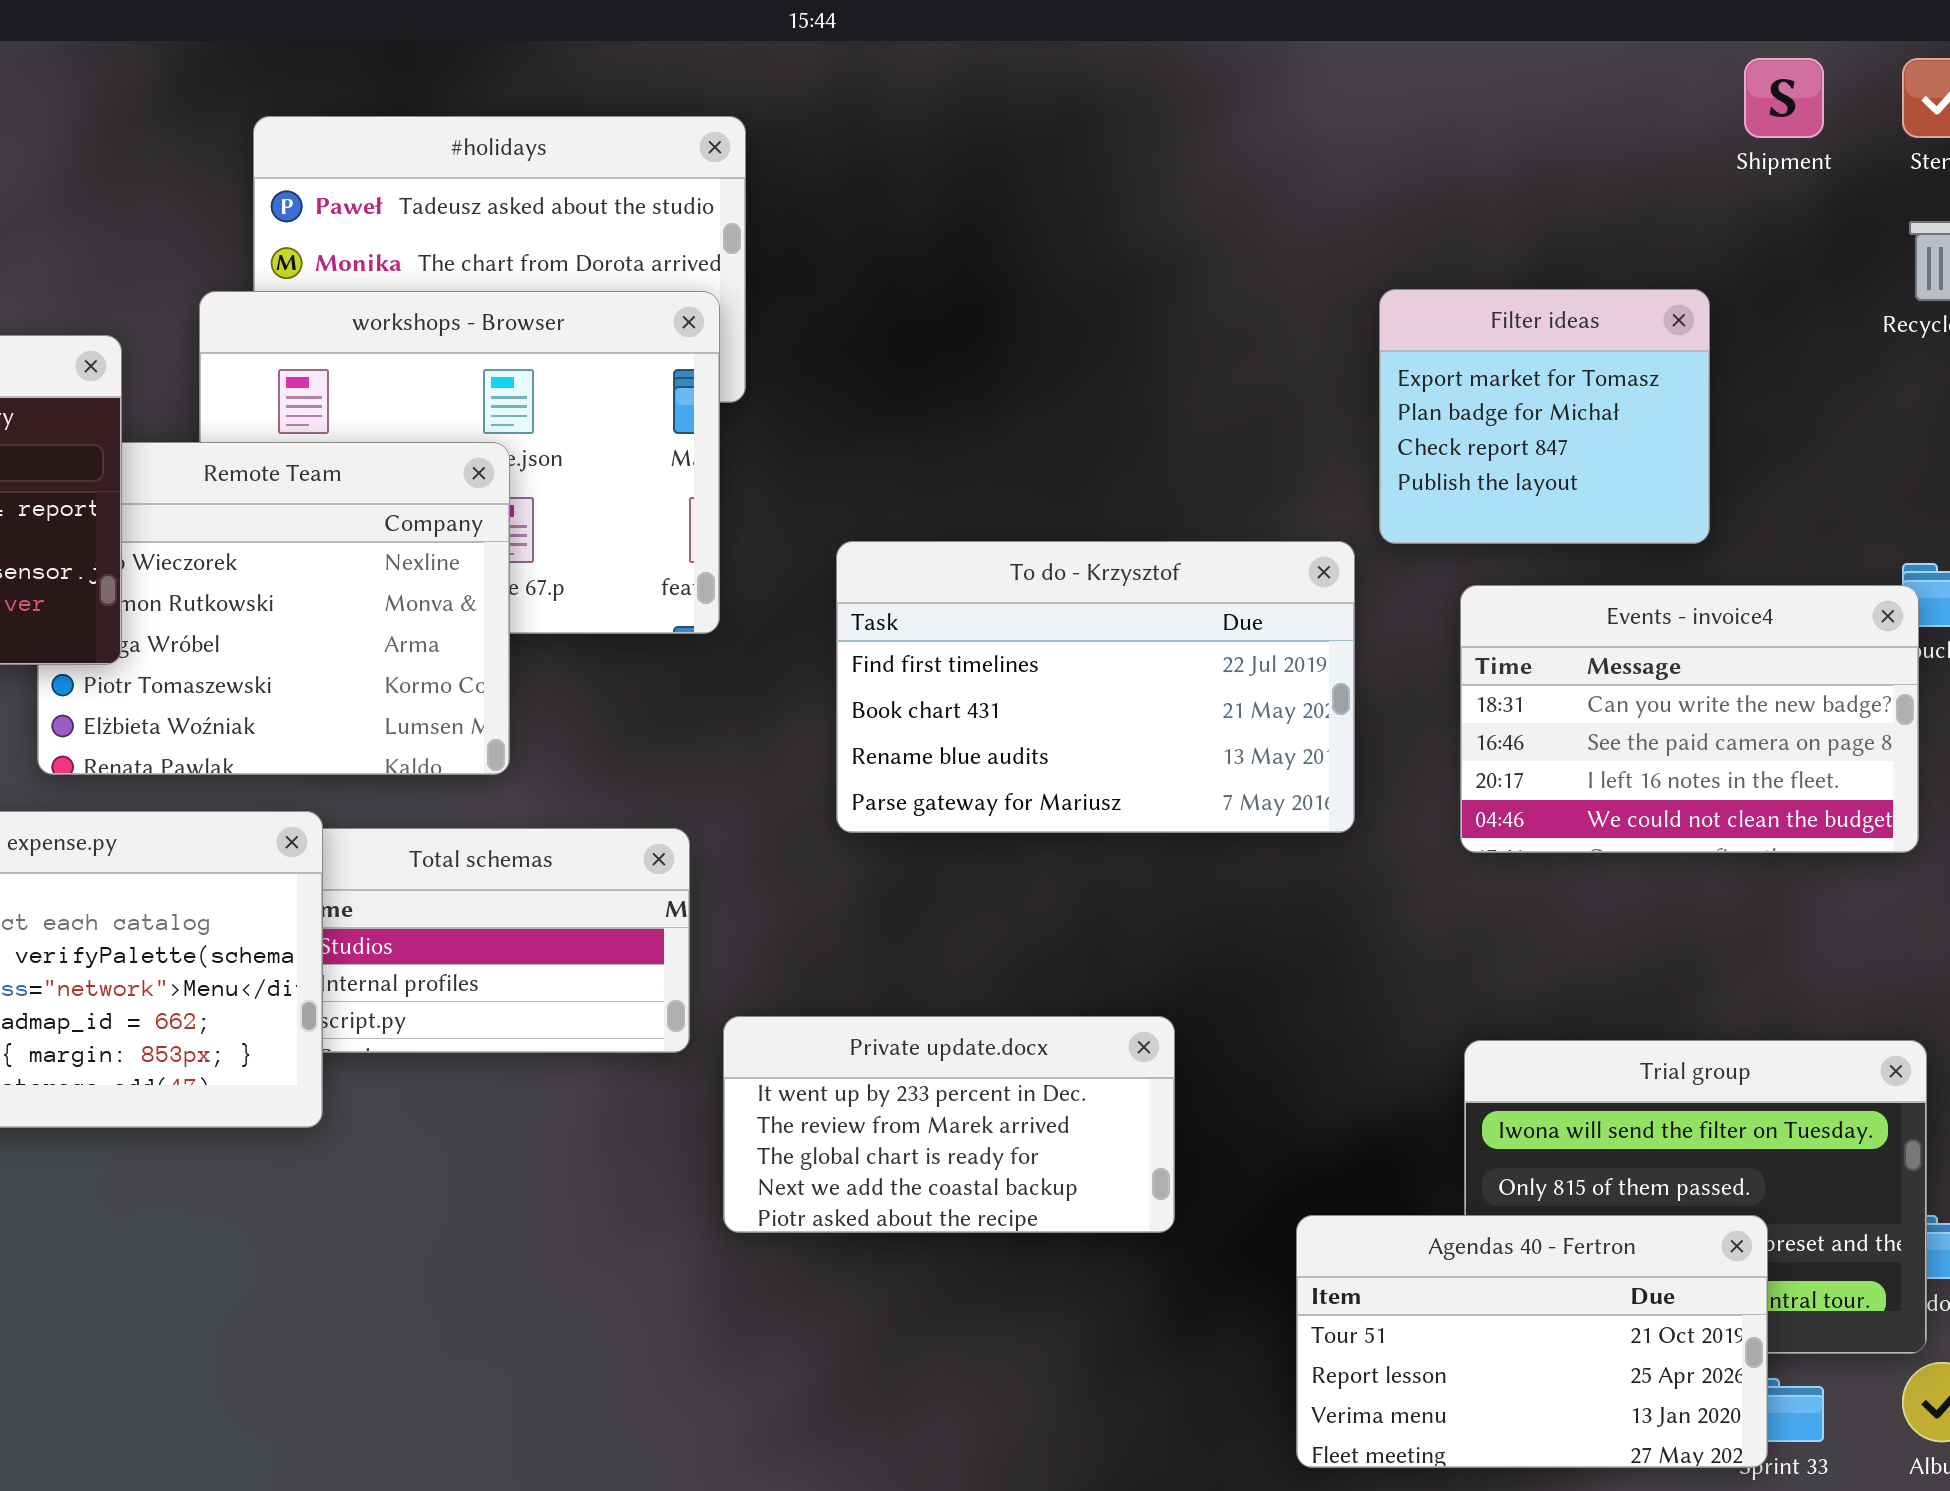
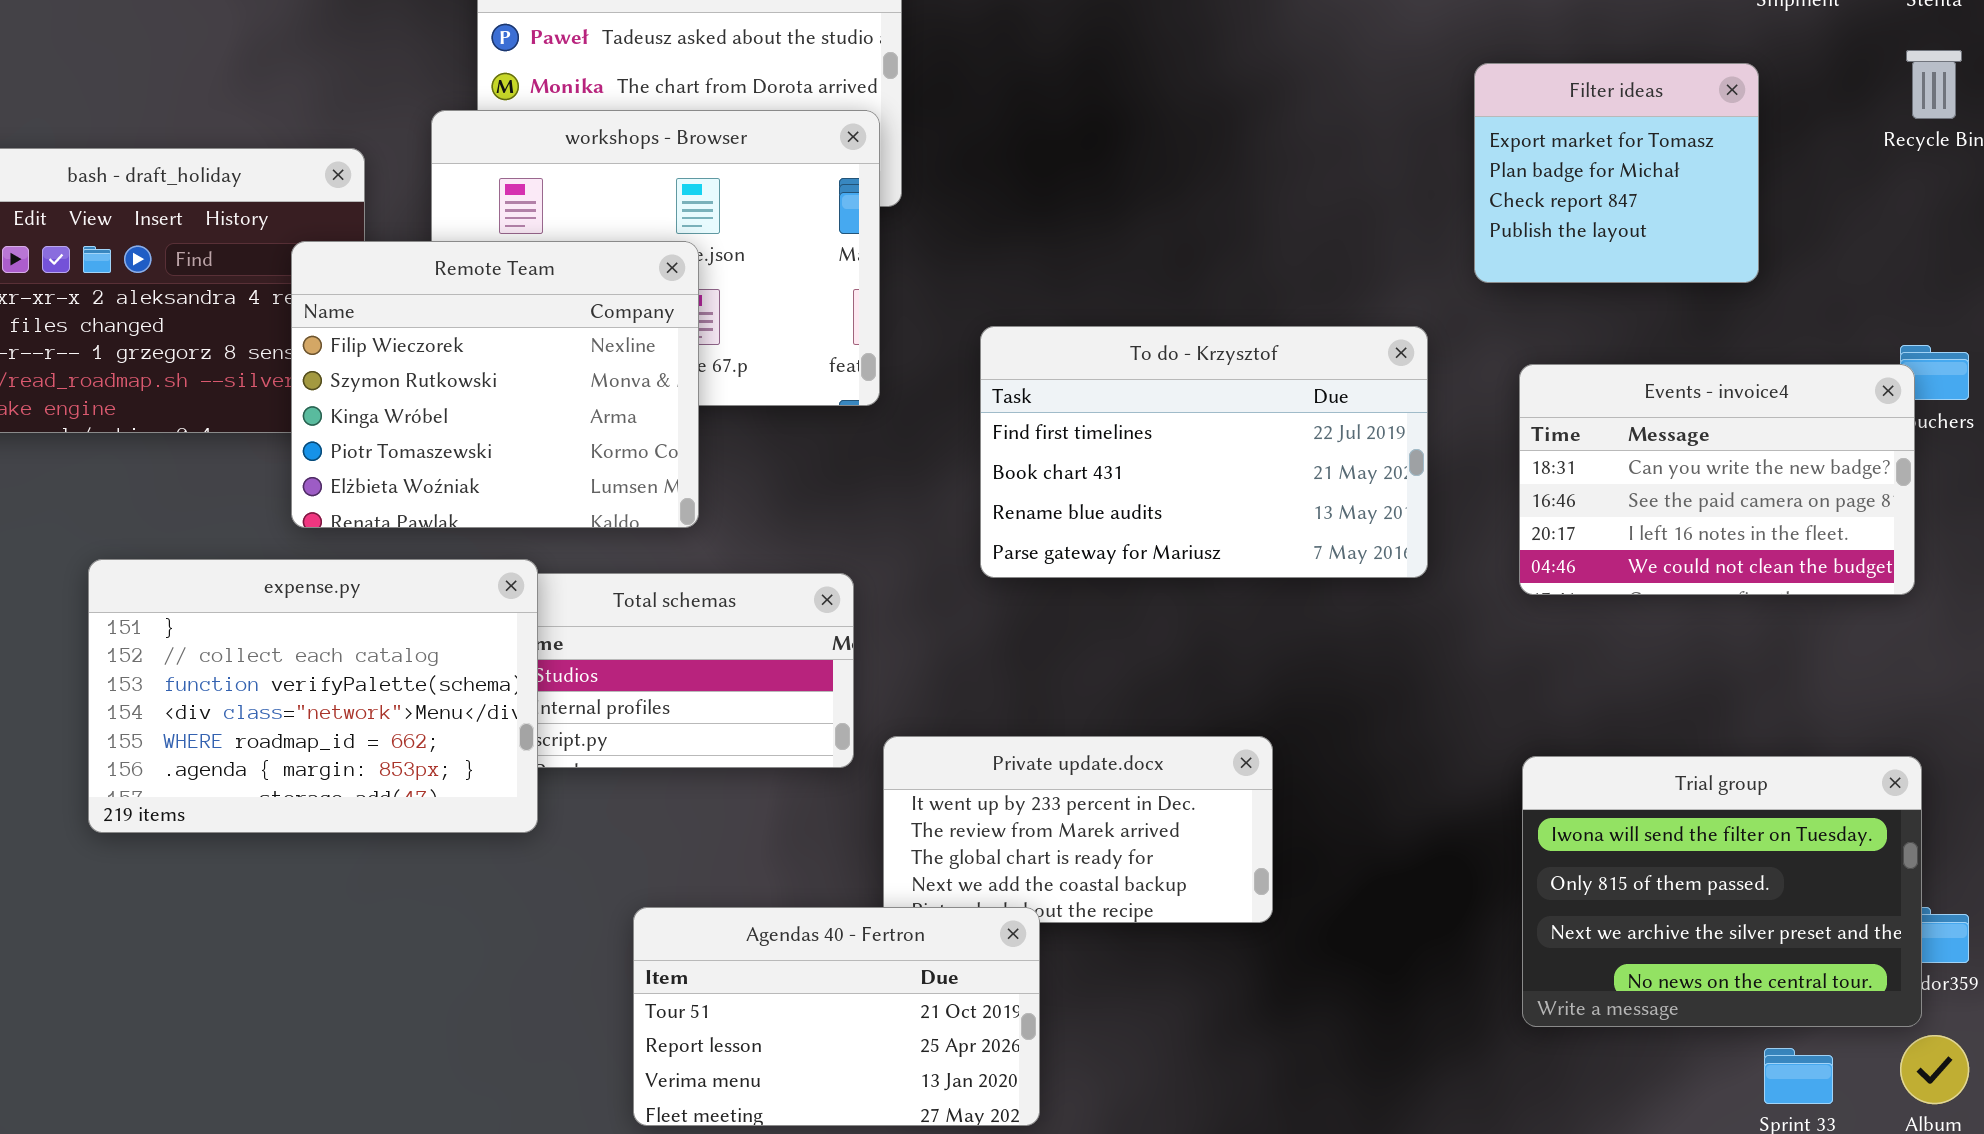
Filter ideas: [1379,289,1710,544] -> [1474,63,1759,283], moved
Remote Team: [37,442,510,775] -> [291,241,699,528], raised
Agendas 40 - Fertron: [1296,1215,1768,1468] -> [633,907,1040,1126], moved

